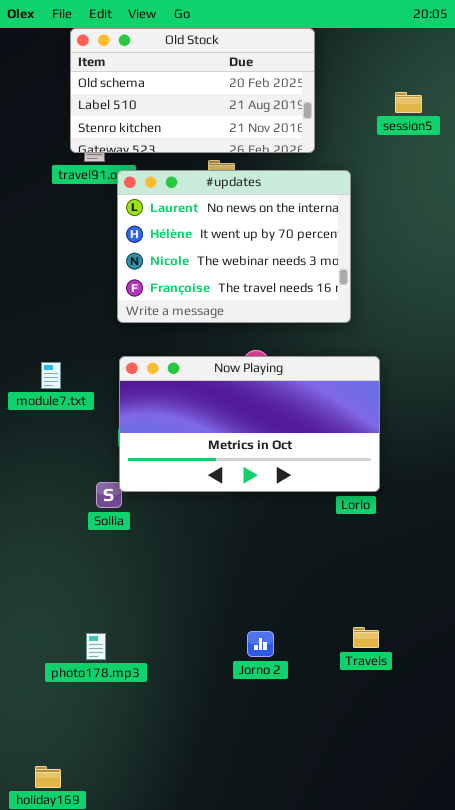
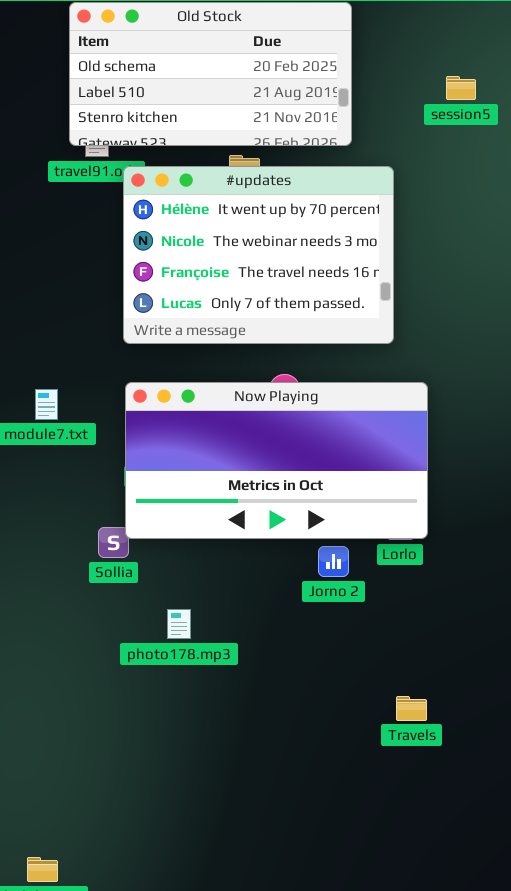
#updates: [117,170,351,323] -> [123,166,394,344], scrolled down 1 row
Jorno 2: [247,631,274,657] -> [318,546,349,577], moved
photo178.mp3: [86,633,106,660] -> [167,609,191,639], moved

